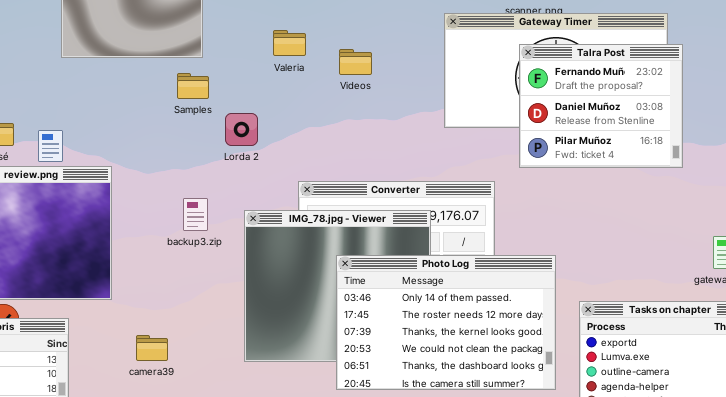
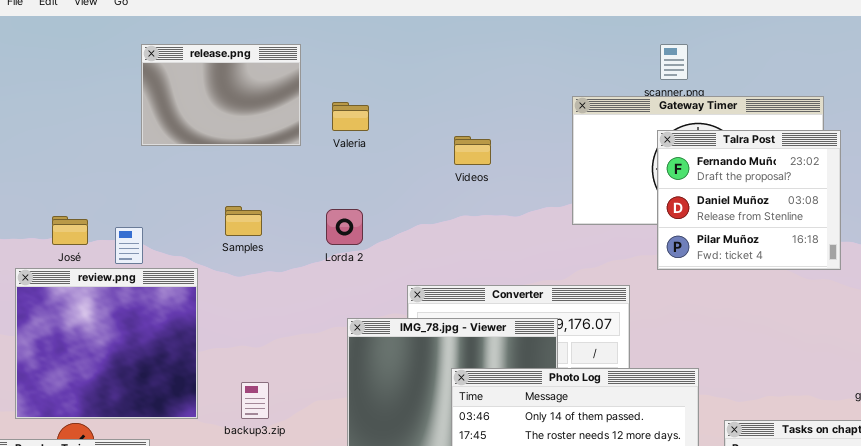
Valeria: [273,30,306,56] -> [332,102,369,131], moved
Samples: [177,73,209,99] -> [225,206,262,236], moved
backup3.zip: [183,198,208,231] -> [241,382,269,419], moved

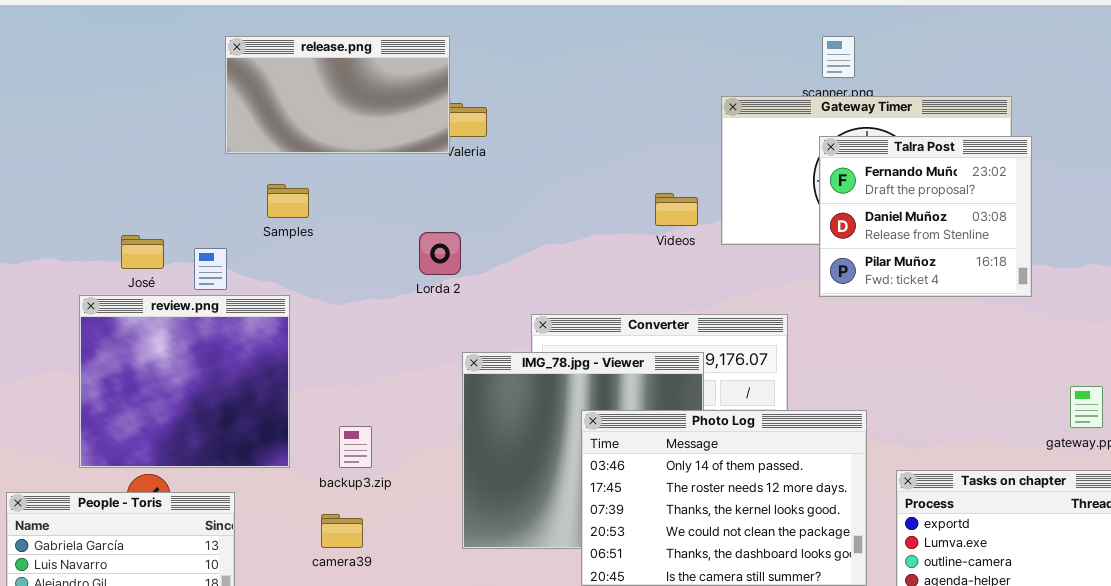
release.png: [141,44,301,146] -> [225,36,450,154], resized
Videos: [454,136,491,165] -> [655,193,698,226], moved
Samples: [225,206,262,236] -> [267,184,309,218], moved
Lorda 2: [326,209,363,245] -> [419,232,461,275], moved

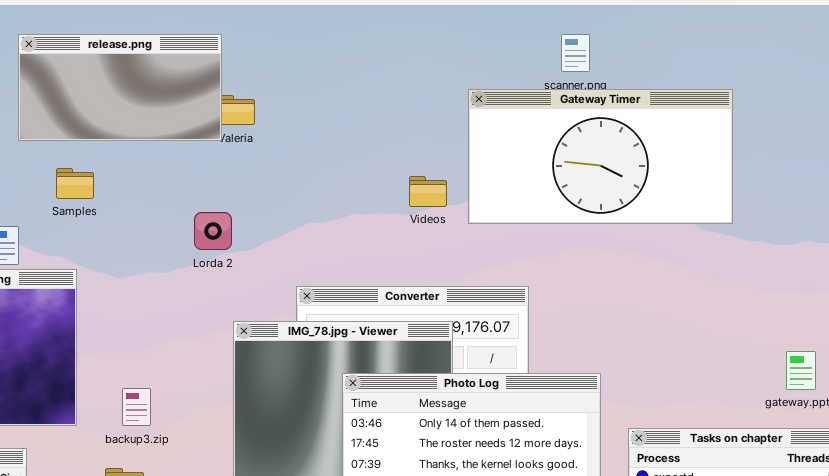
Talra Post: [819,136,1032,297] -> none, closed

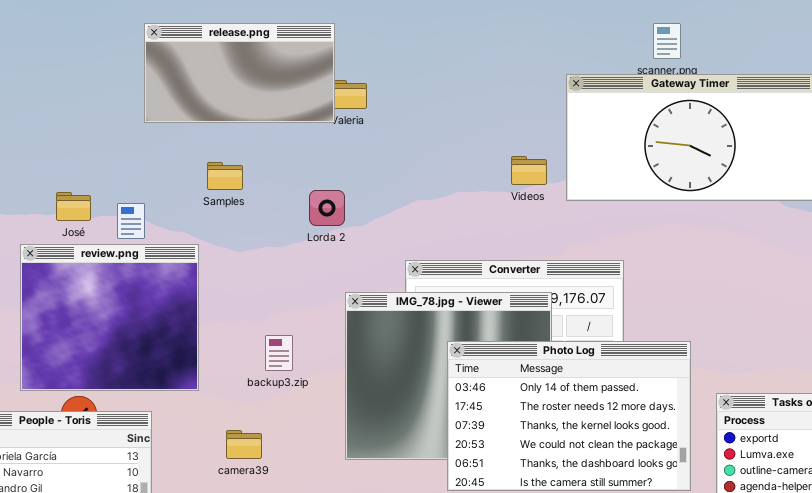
Samples: [56,168,94,199] -> [207,162,243,190], moved
backup3.zip: [122,388,151,426] -> [265,335,293,371], moved

